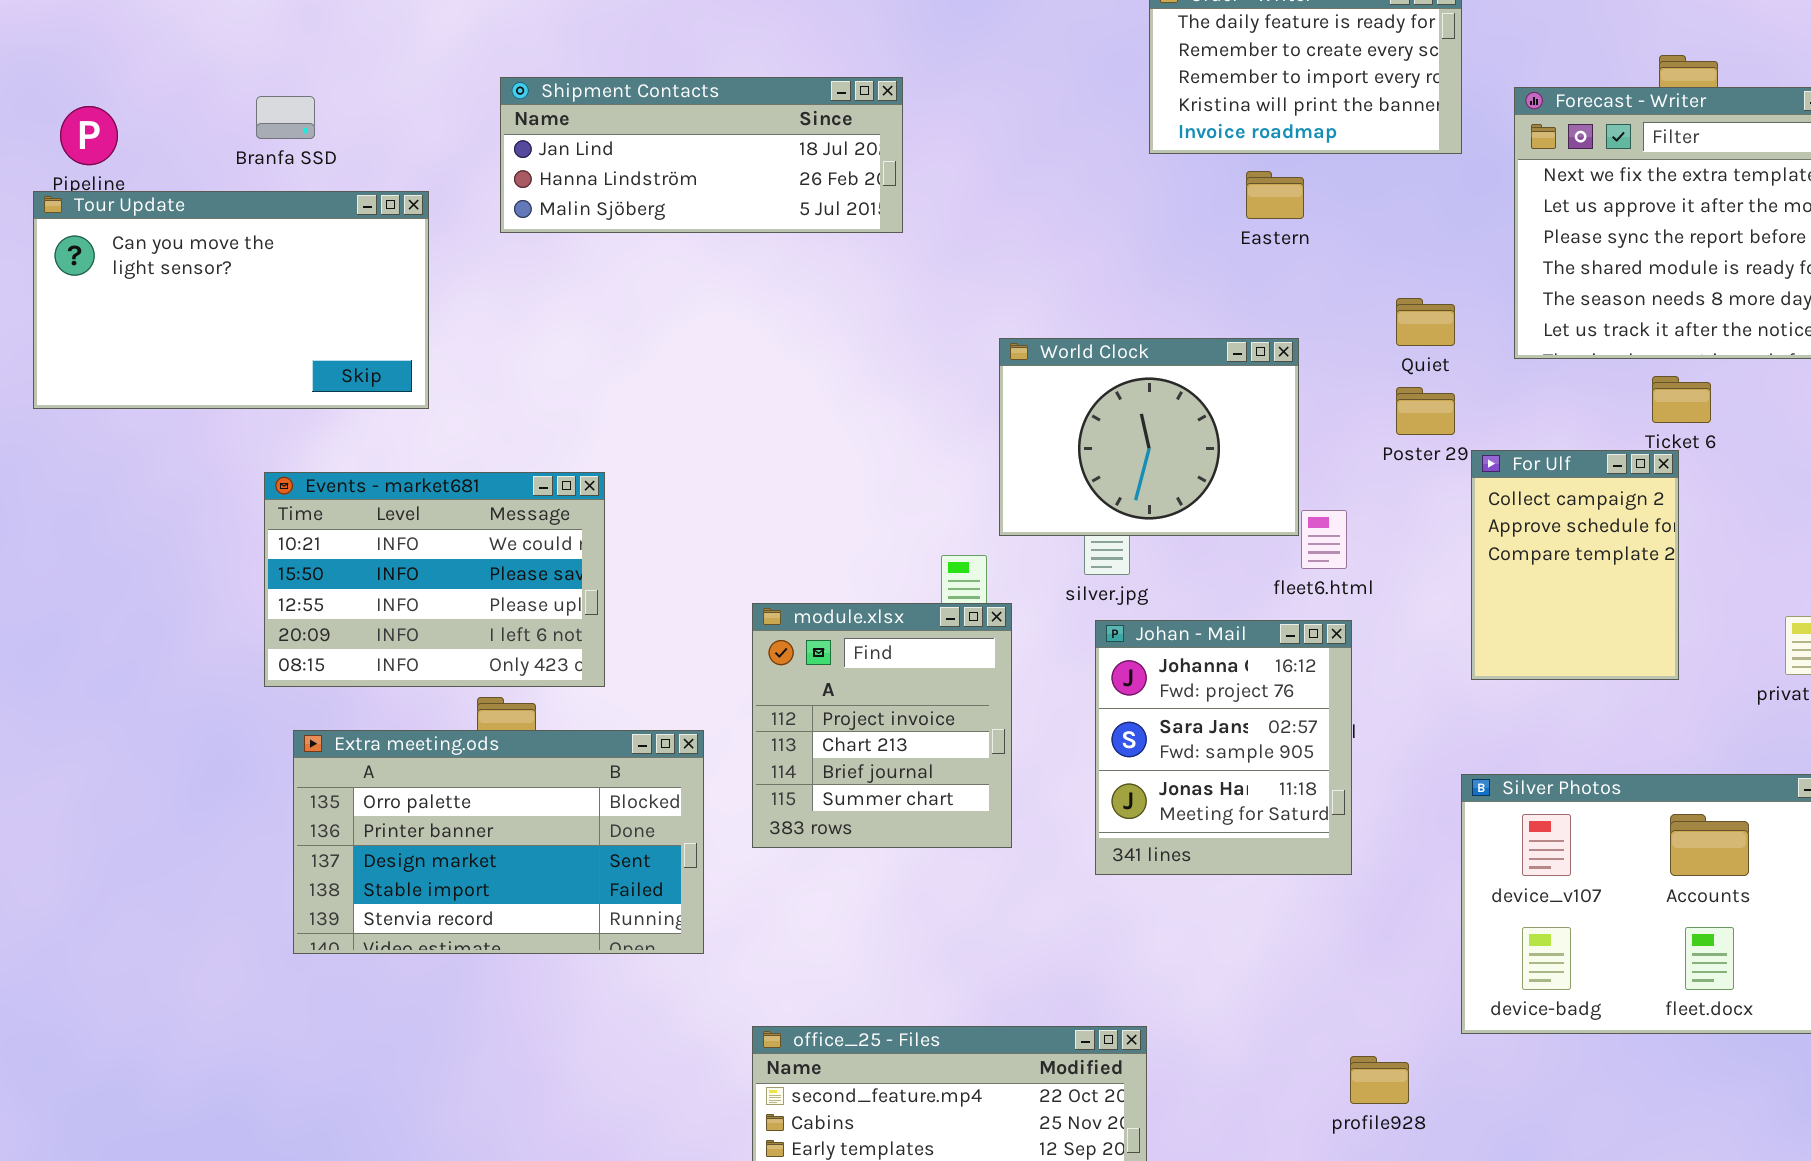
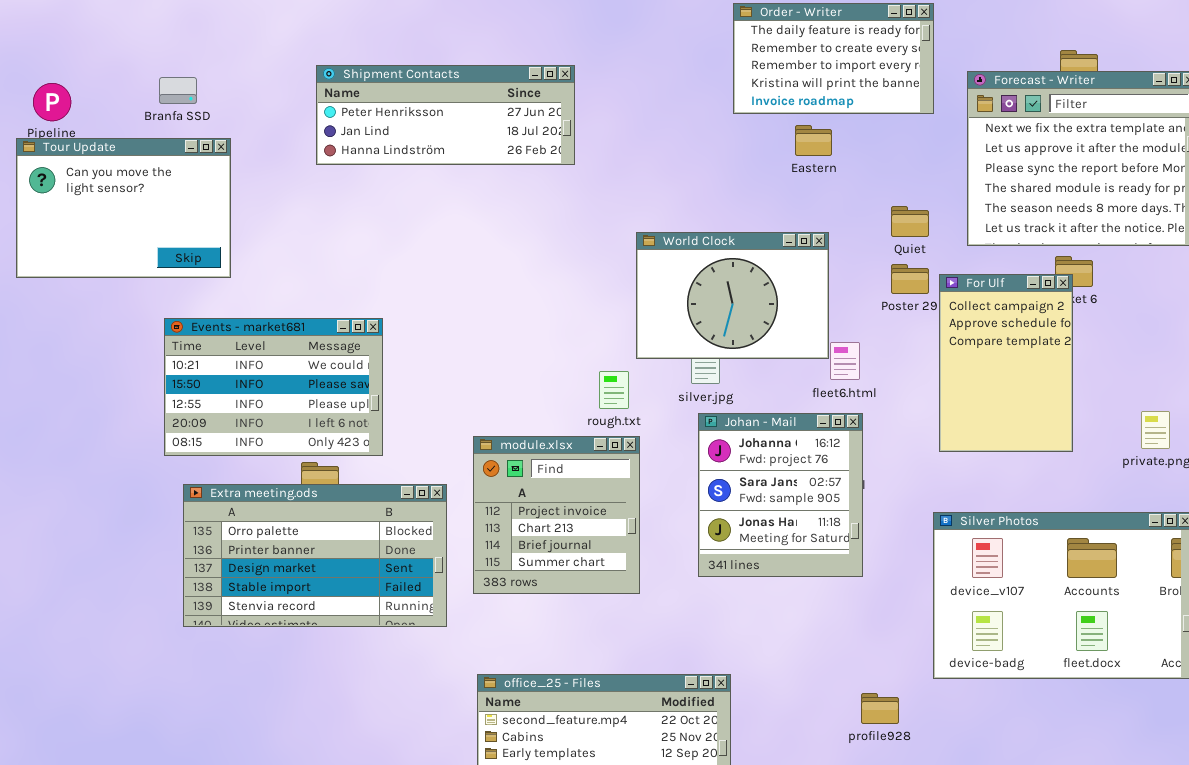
Shipment Contacts: [500,77,903,233] -> [316,65,575,165], scrolled up 1 row
Tour Update: [33,191,429,409] -> [16,138,231,278], resized
For Ulf: [1471,450,1679,680] -> [939,274,1073,452], resized
module.xlsx: [752,603,1012,848] -> [473,436,640,594], moved

